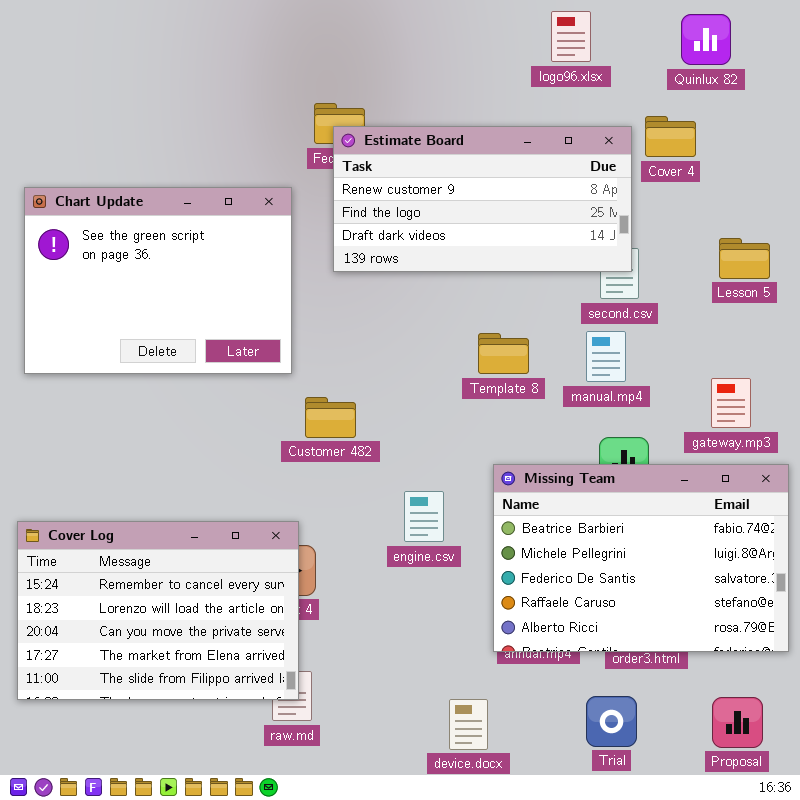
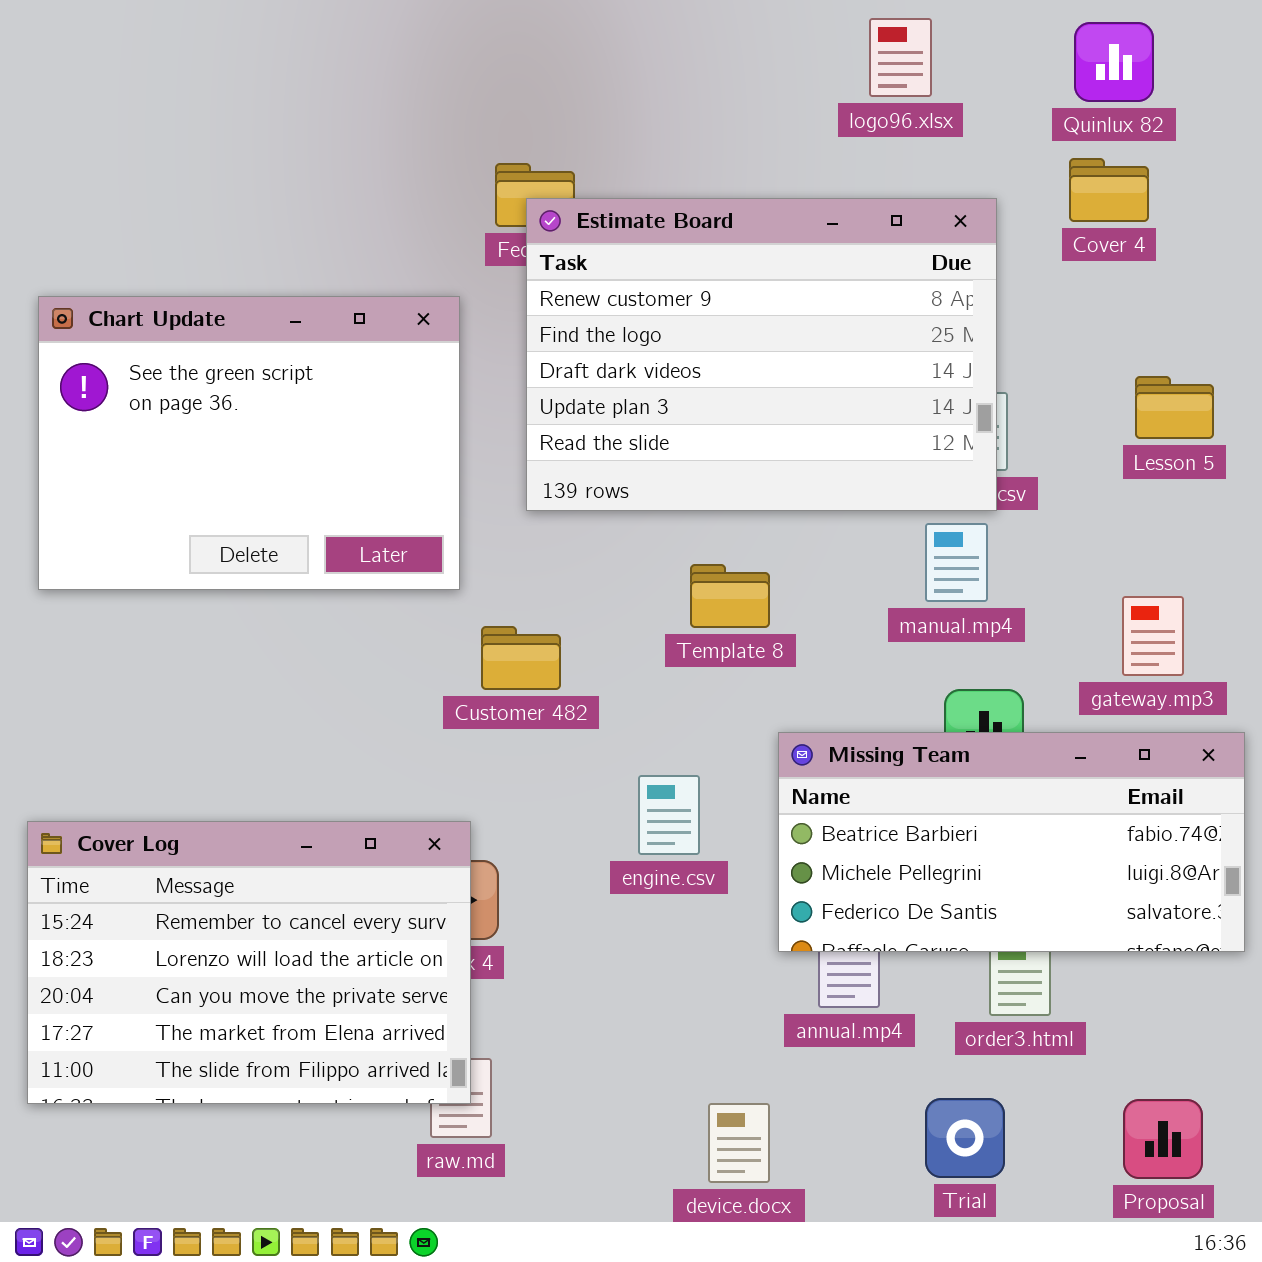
Cover 4: [645,116,696,157] -> [1069,158,1149,222], moved
Estimate Board: [333,126,632,272] -> [526,198,997,511], resized
Template 8: [478,333,529,374] -> [690,564,770,628], moved
Missing Team: [493,464,789,652] -> [778,732,1245,952], resized

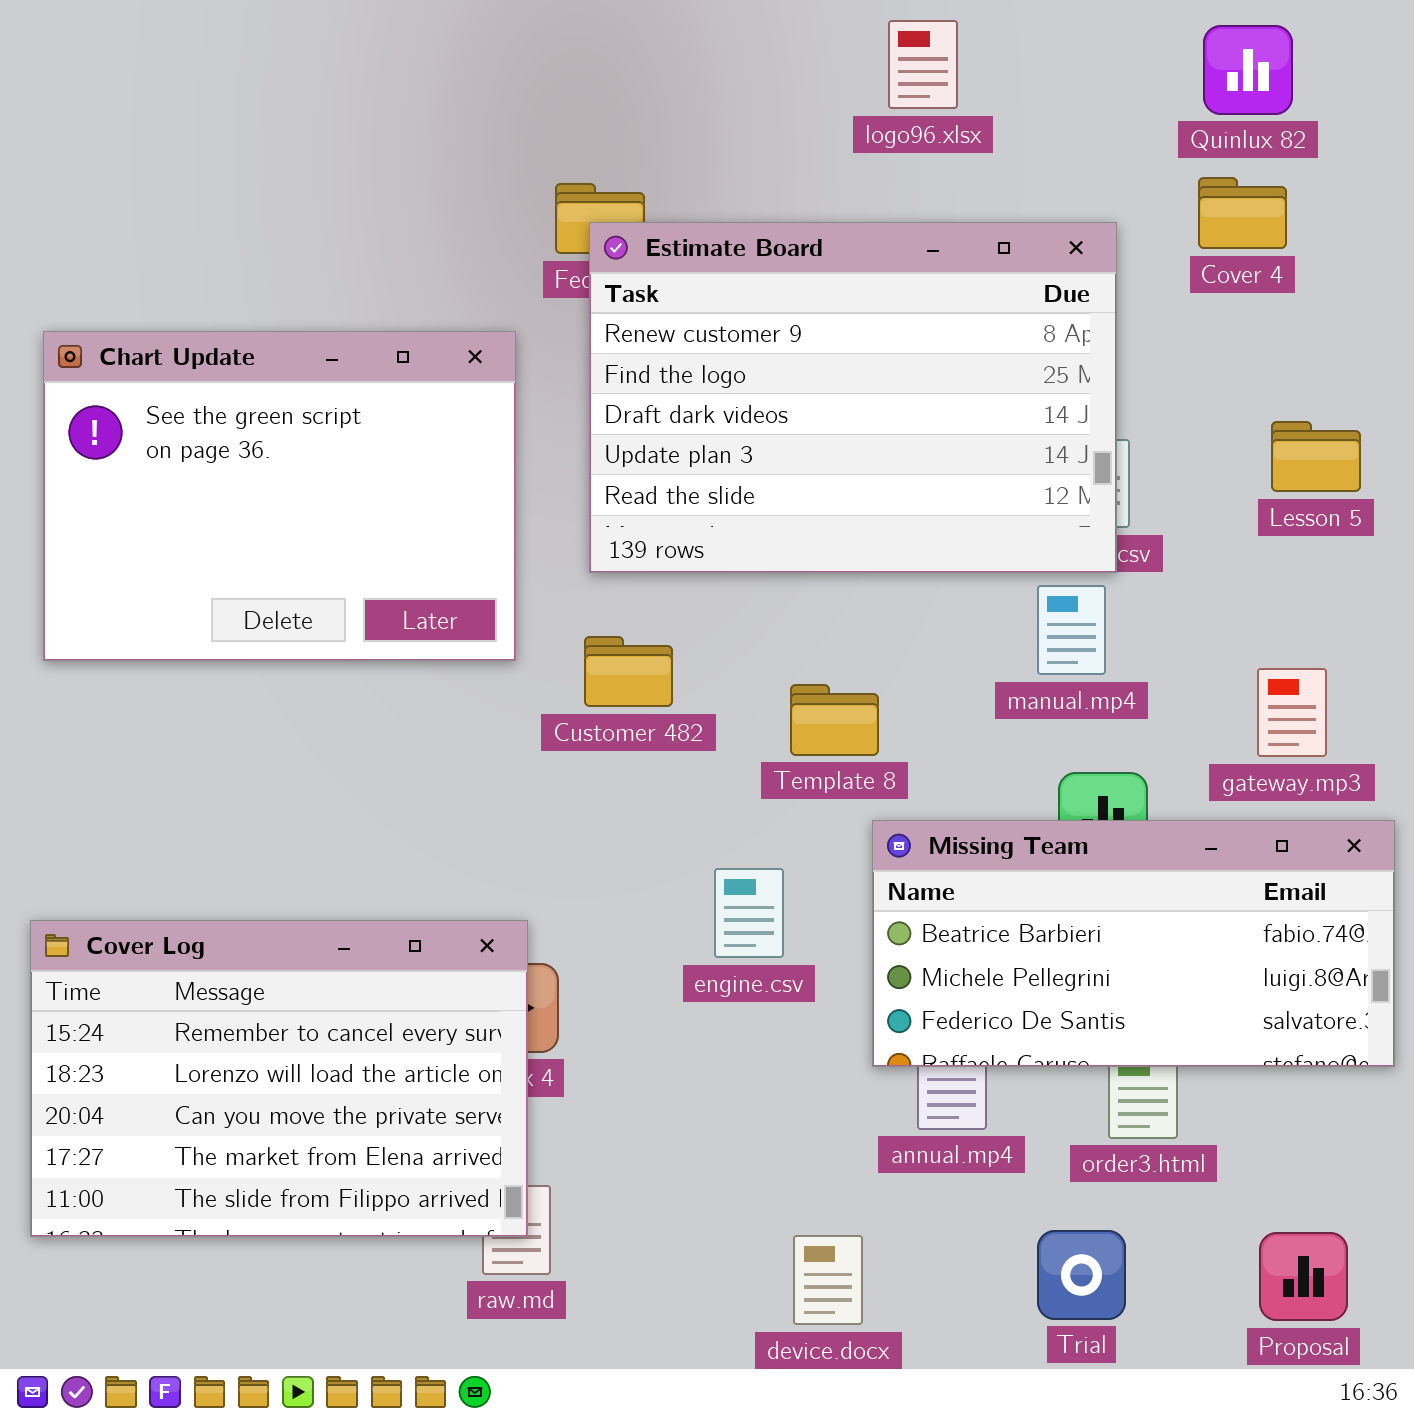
logo96.xlsx: [869,18,932,97] -> [888,20,958,109], moved
Template 8: [690,564,770,628] -> [790,684,879,756], moved
Customer 482: [481,626,561,690] -> [584,636,673,707], moved

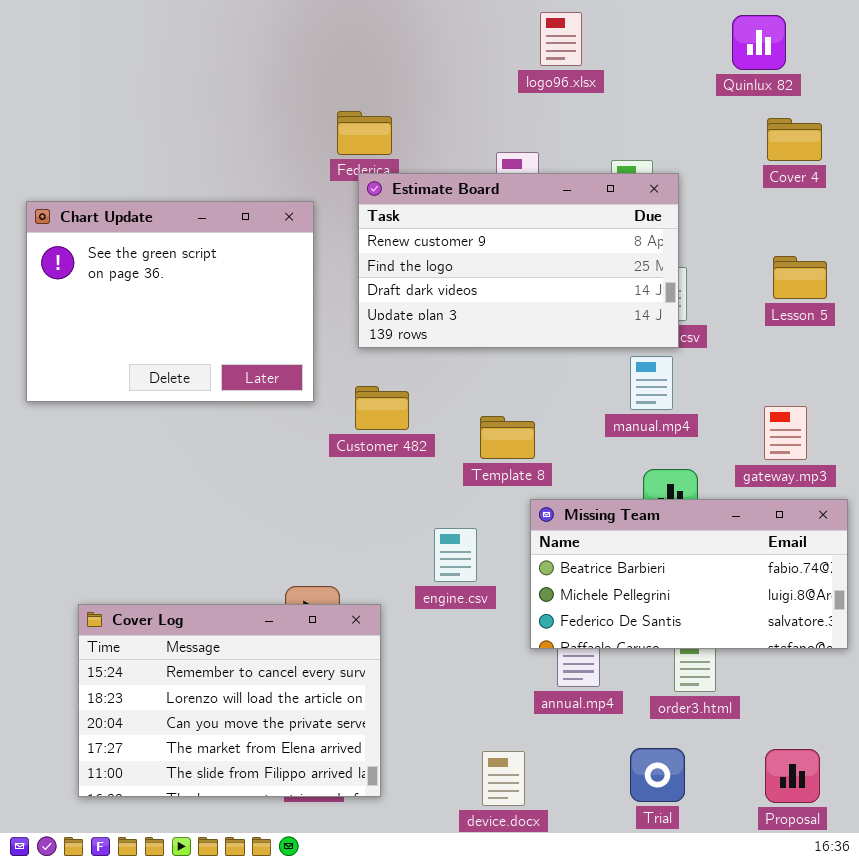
Cover 4: [1198,177,1287,249] -> [767,118,822,161], moved
Estimate Board: [589,222,1117,573] -> [358,173,679,348], resized
Cover Log: [30,920,528,1237] -> [78,604,381,797], moved

